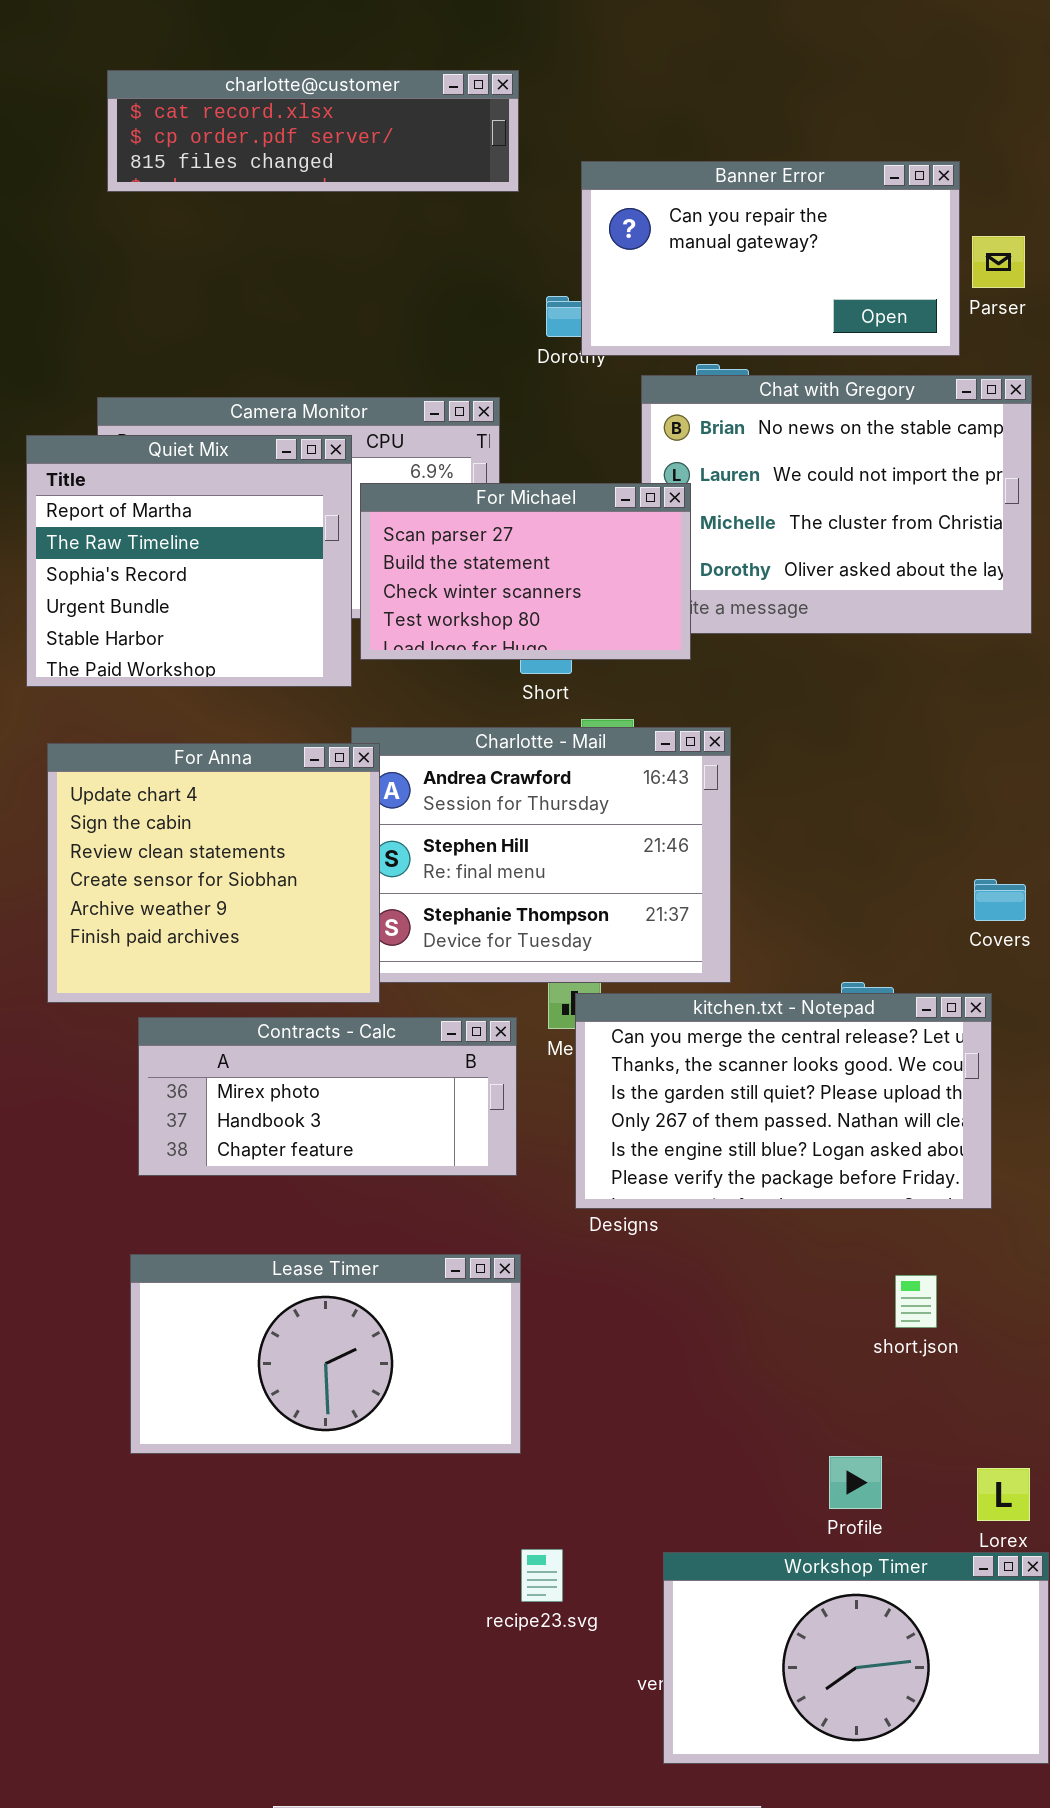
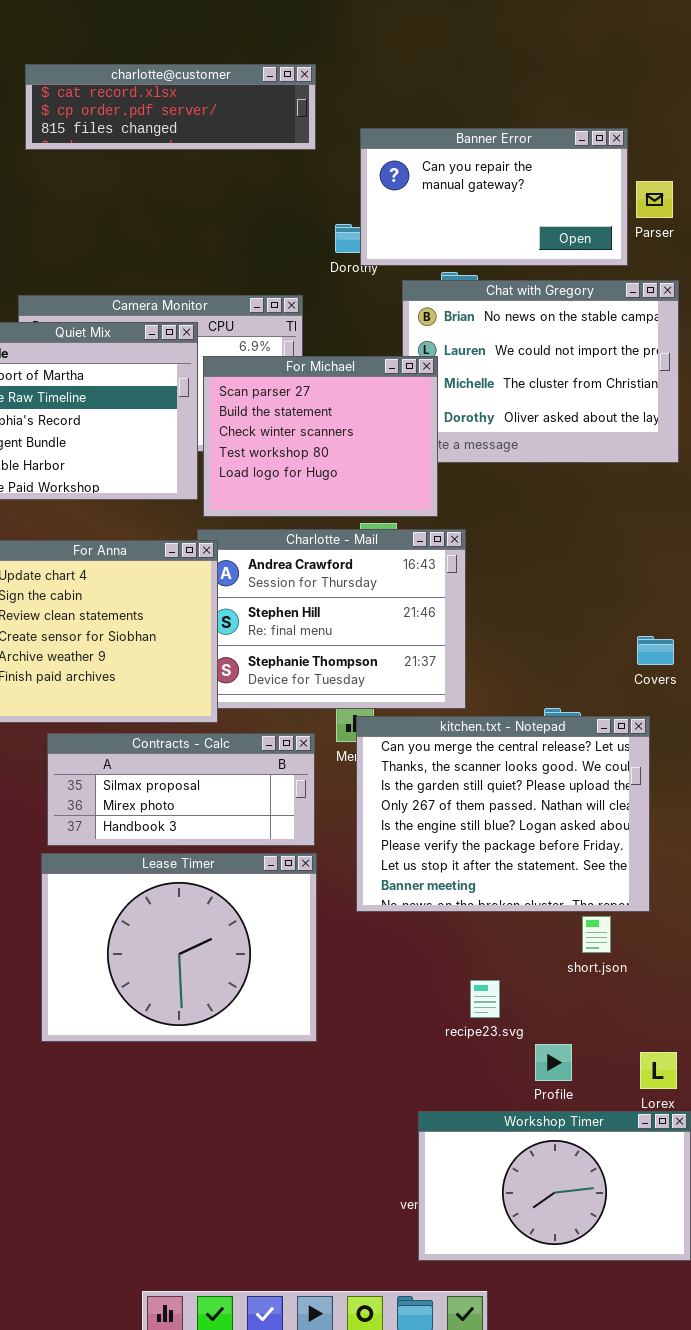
For Michael: [360,483,691,660] -> [203,356,438,517], resized
kitchen.txt - Notepad: [575,993,992,1209] -> [356,716,650,912], resized
Contracts - Calc: [138,1017,517,1176] -> [47,733,315,846], scrolled up 1 row
Lease Timer: [130,1254,521,1454] -> [41,853,317,1042], resized
recipe23.svg: [521,1549,563,1602] -> [470,980,500,1018], moved

